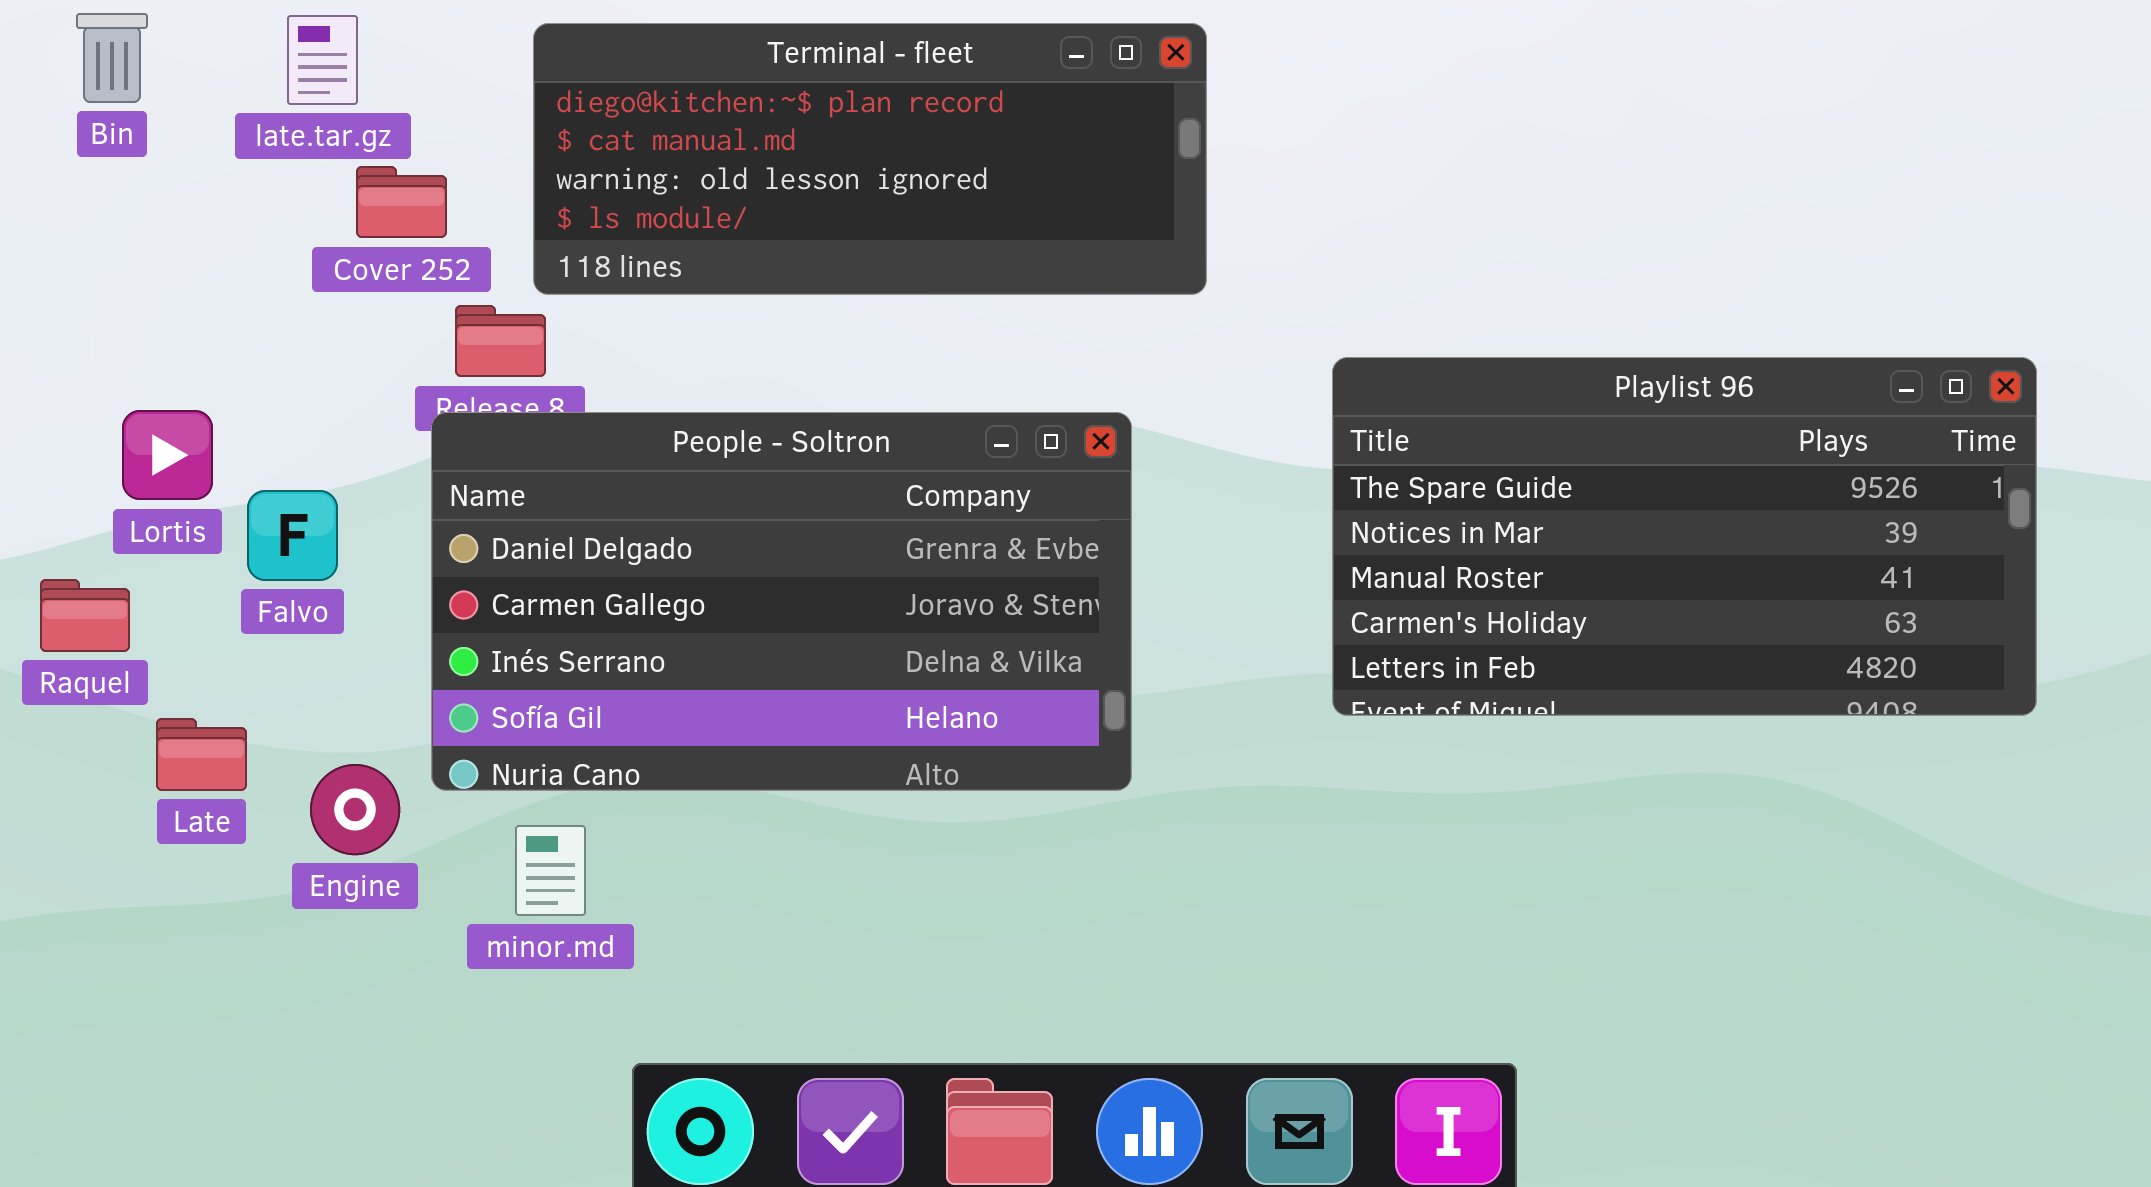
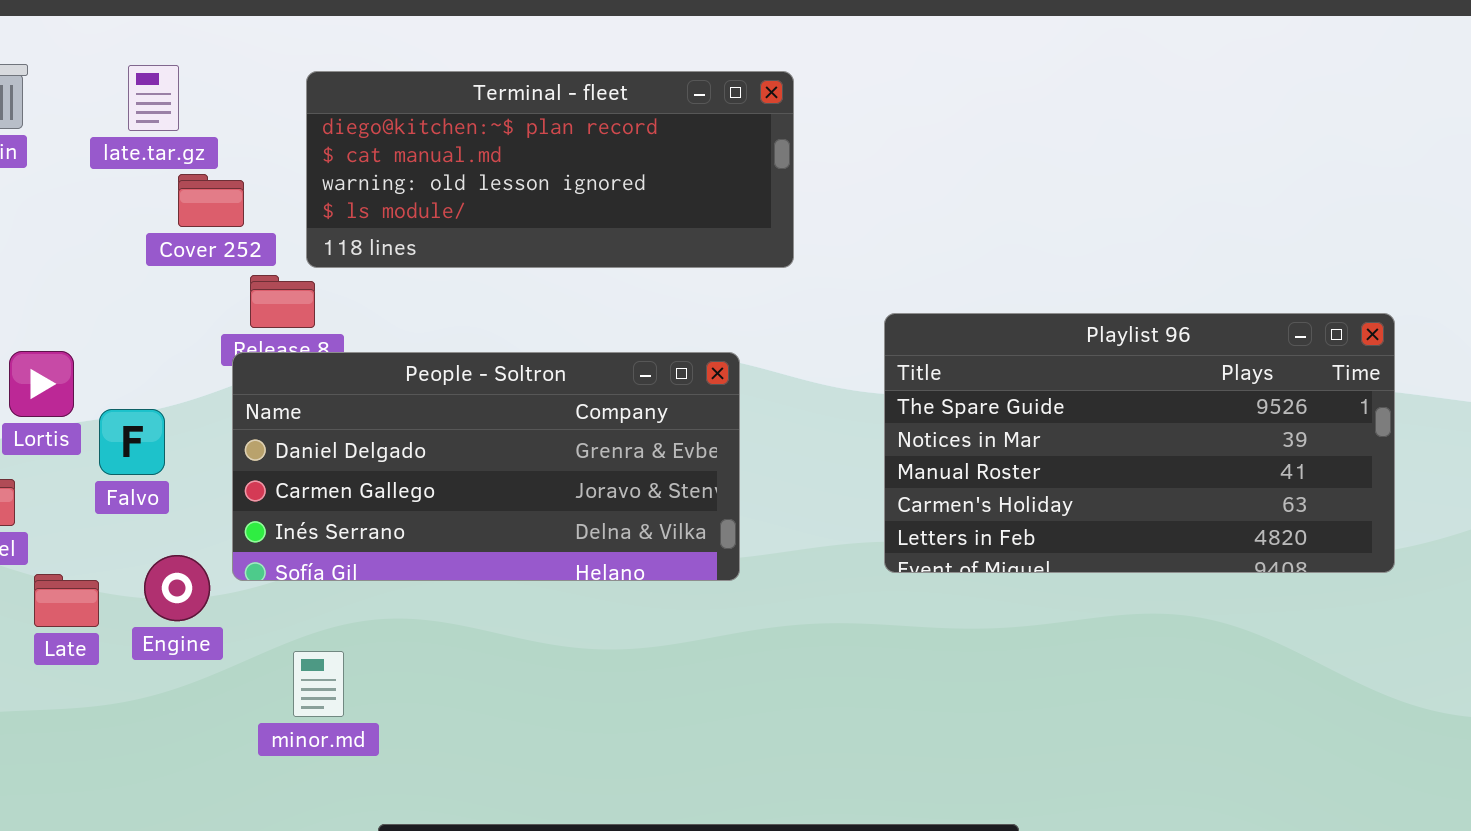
People - Soltron: [431,412,1132,791] -> [232,352,740,581], resized
Engine: [310,764,400,855] -> [144,555,210,621], moved

